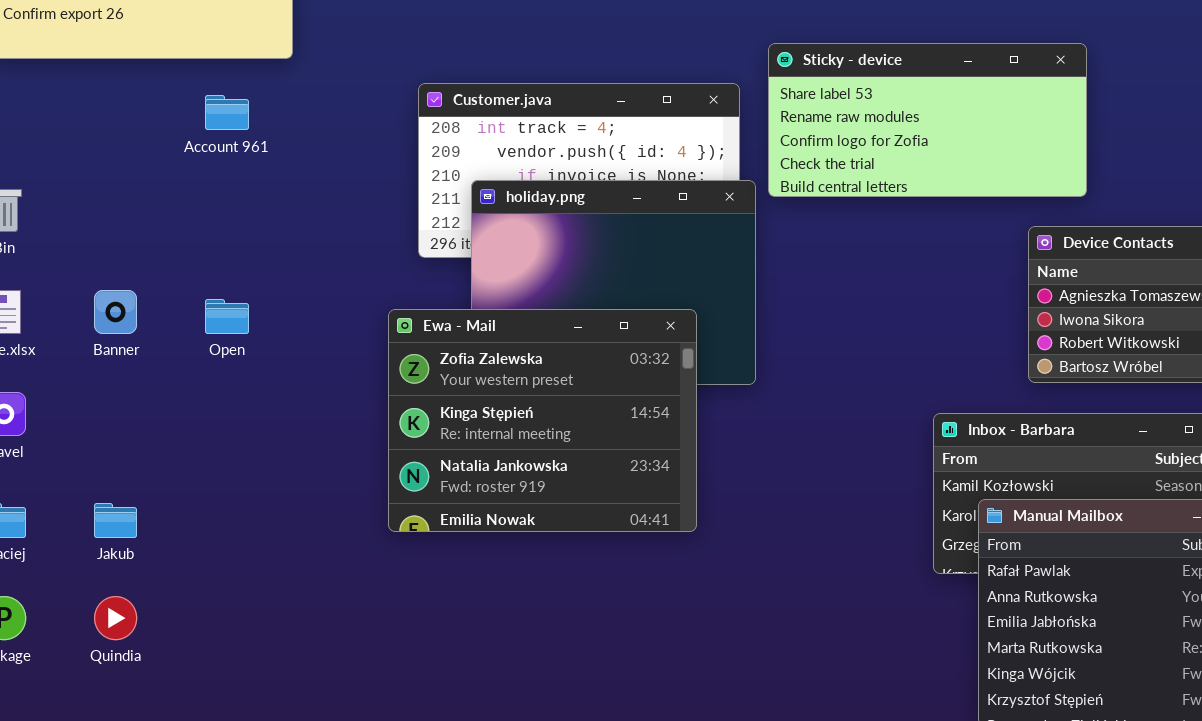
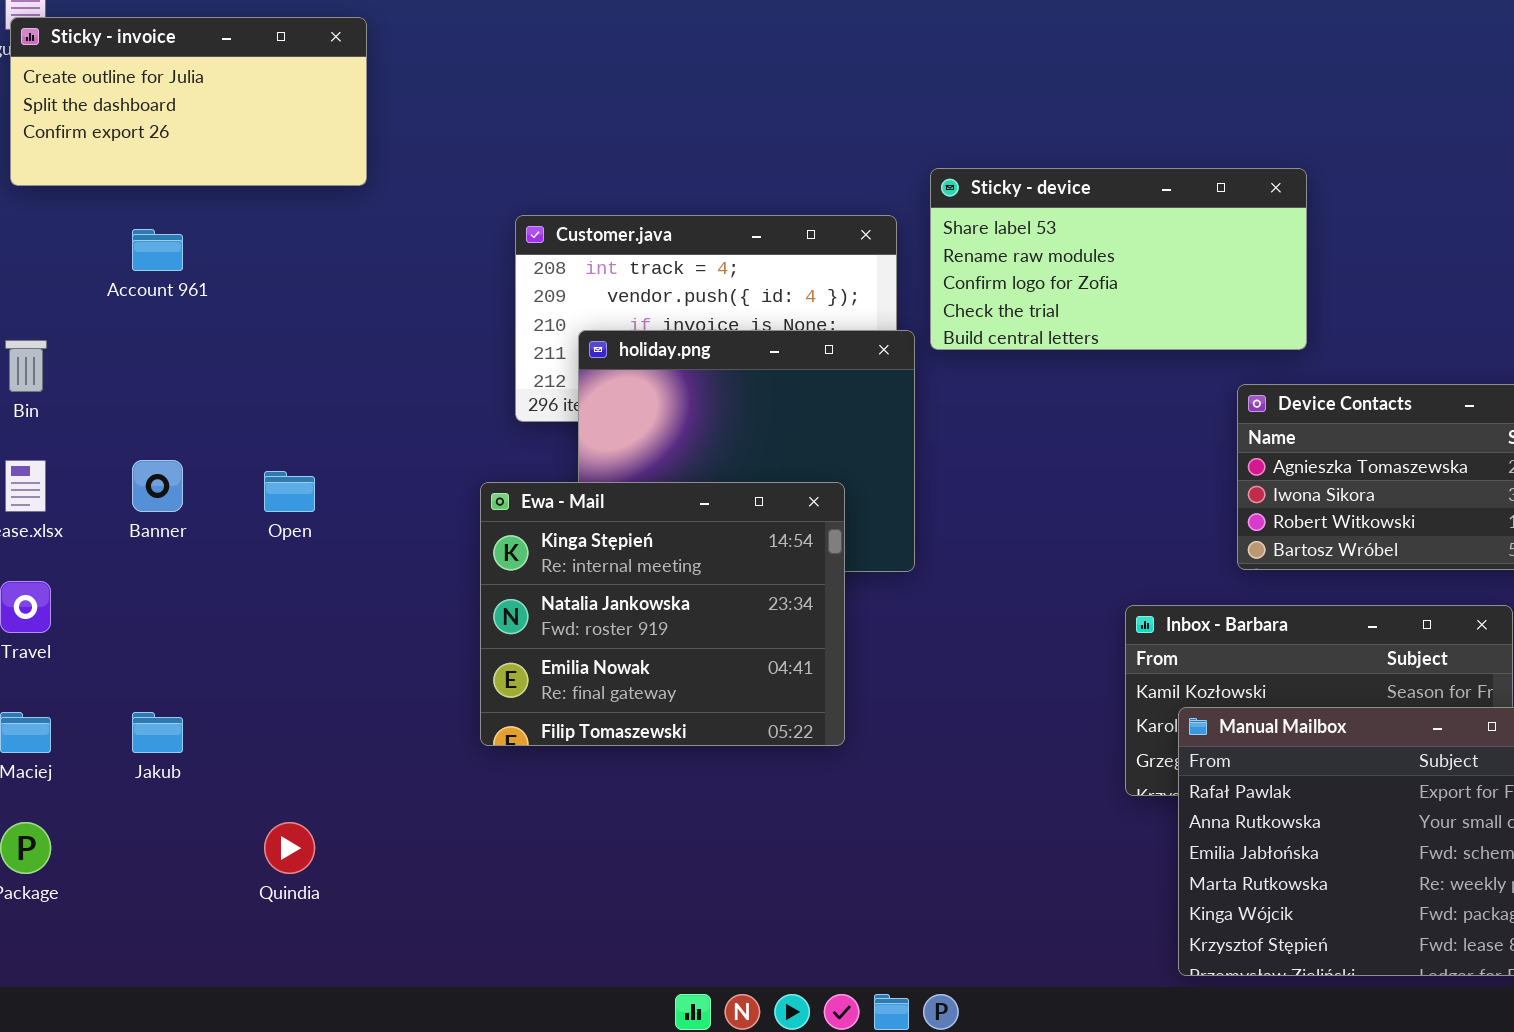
Account 961: [205,95,249,130] -> [132,229,183,271], moved
Ewa - Mail: [388,309,697,532] -> [480,482,845,746], scrolled down 1 row
Quindia: [94,596,137,640] -> [264,822,315,874], moved

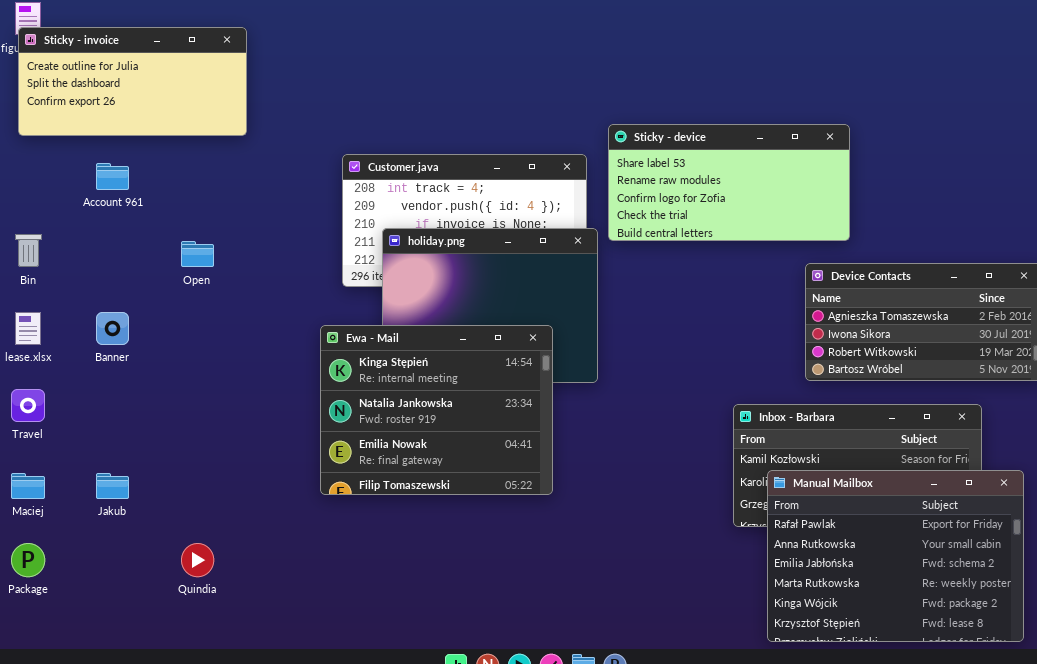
Open: [264,471,315,512] -> [181,241,214,267], moved

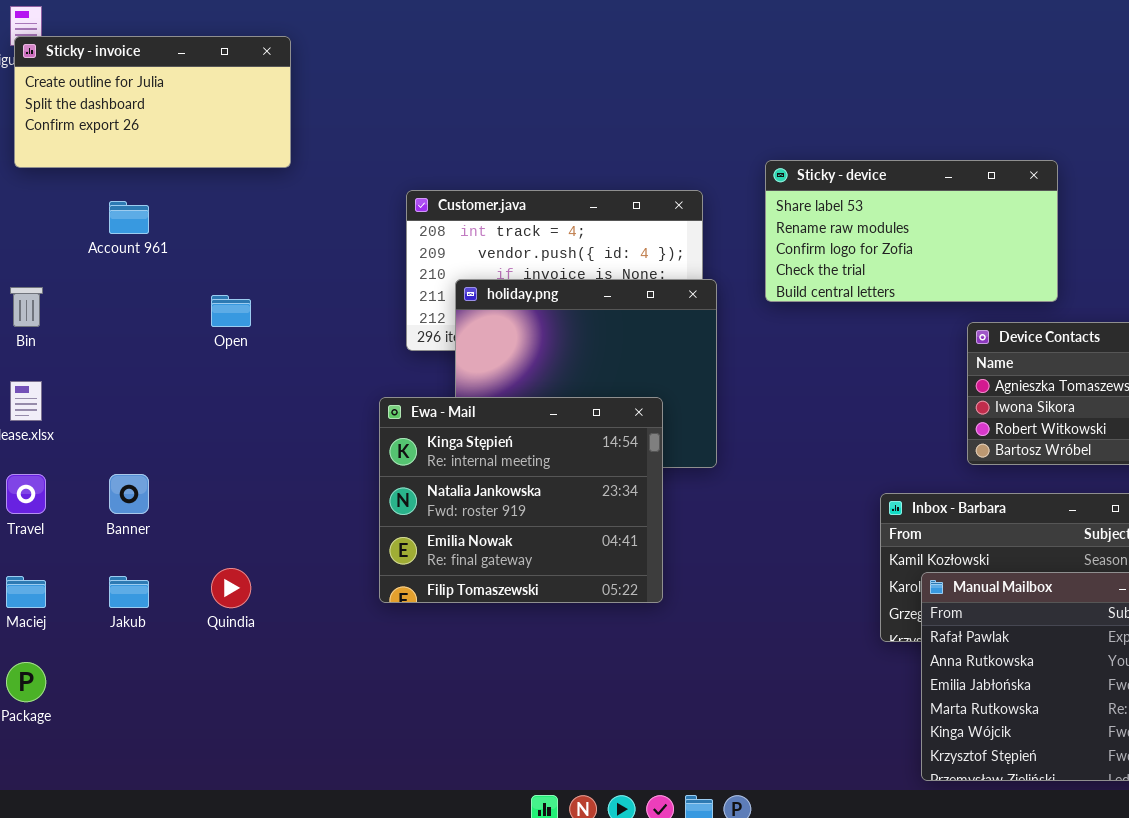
Sticky - device: [608,124,850,241] -> [765,160,1058,302], moved
Banner: [96,312,129,345] -> [109,474,149,514], moved
Quindia: [181,543,214,577] -> [211,568,251,608], moved

